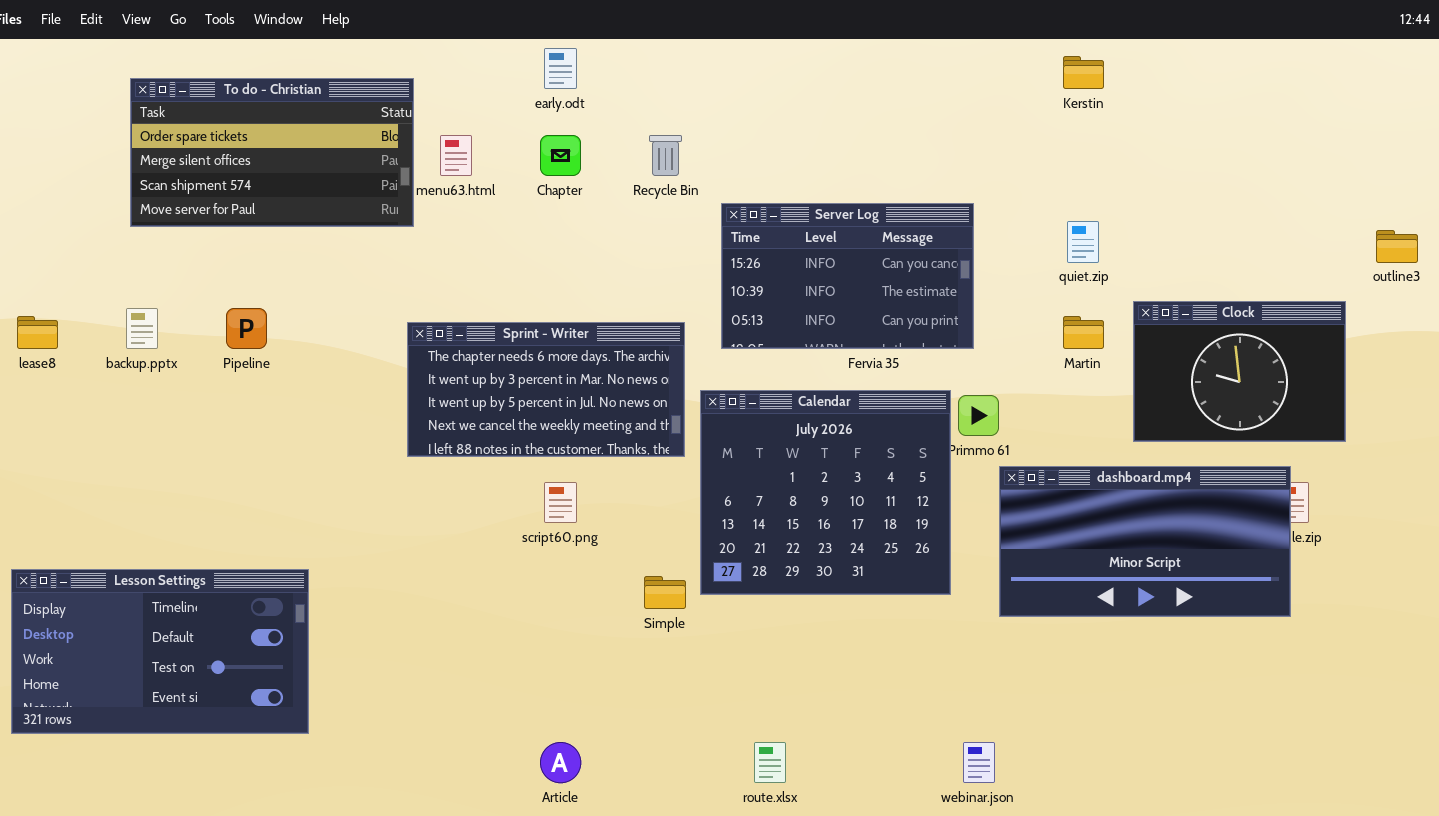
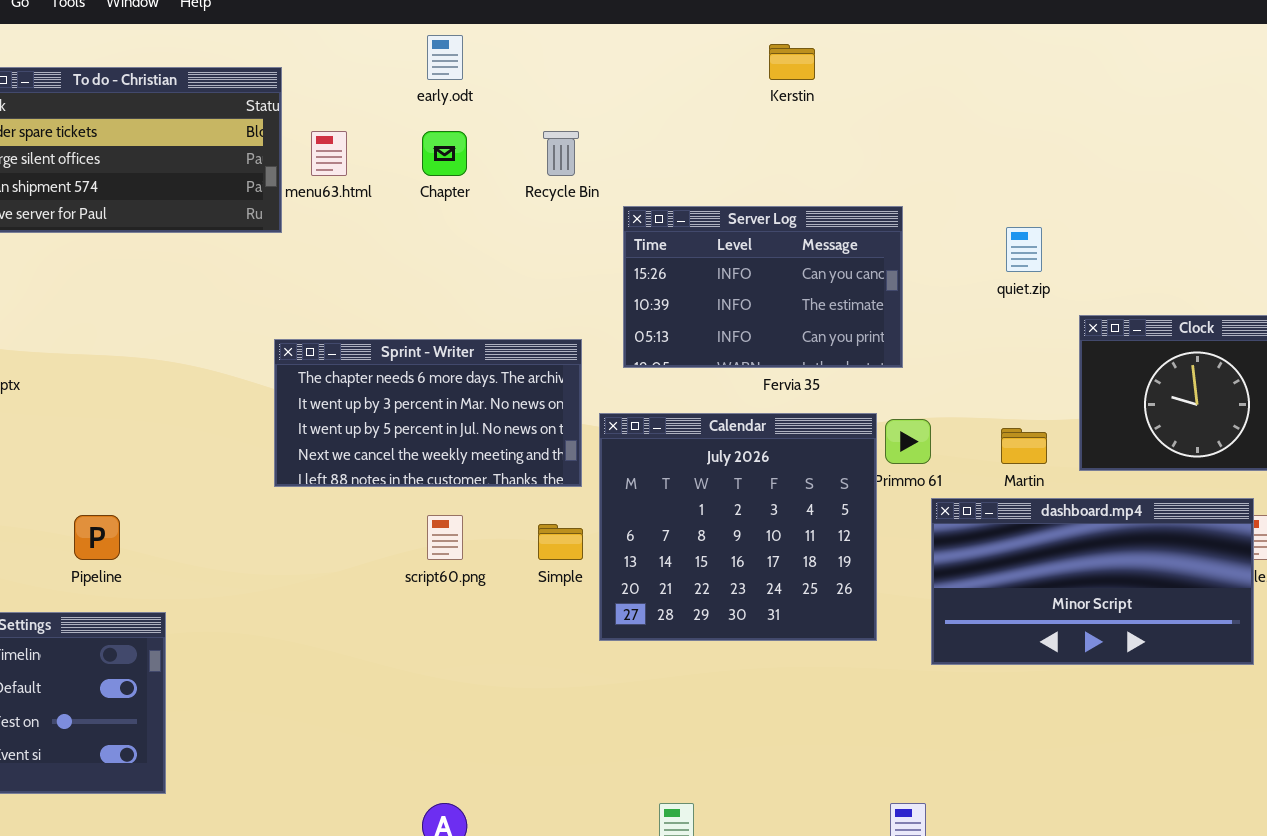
Kerstin: [1063,56,1104,89] -> [769,44,815,80], moved
Pipeline: [226,308,267,349] -> [74,515,120,560], moved
Martin: [1063,316,1104,349] -> [1001,428,1047,464], moved
Simple: [644,576,686,609] -> [538,524,583,560], moved

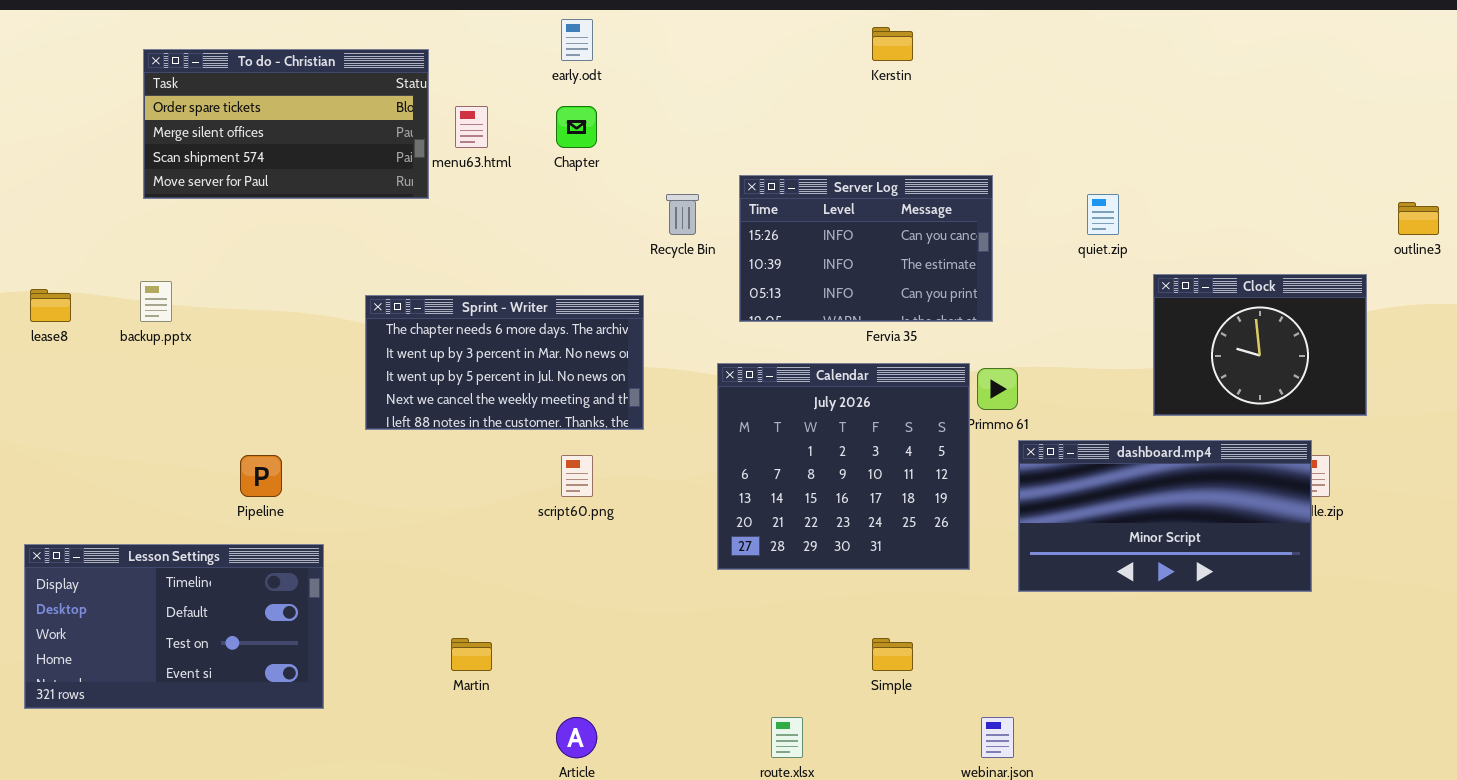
Recycle Bin: [543,131,579,176] -> [666,194,699,235], moved
Sprint - Writer: [274,339,582,487] -> [365,295,644,430], moved
Martin: [1001,428,1047,464] -> [451,638,492,671], moved
Simple: [538,524,583,560] -> [872,638,913,671], moved

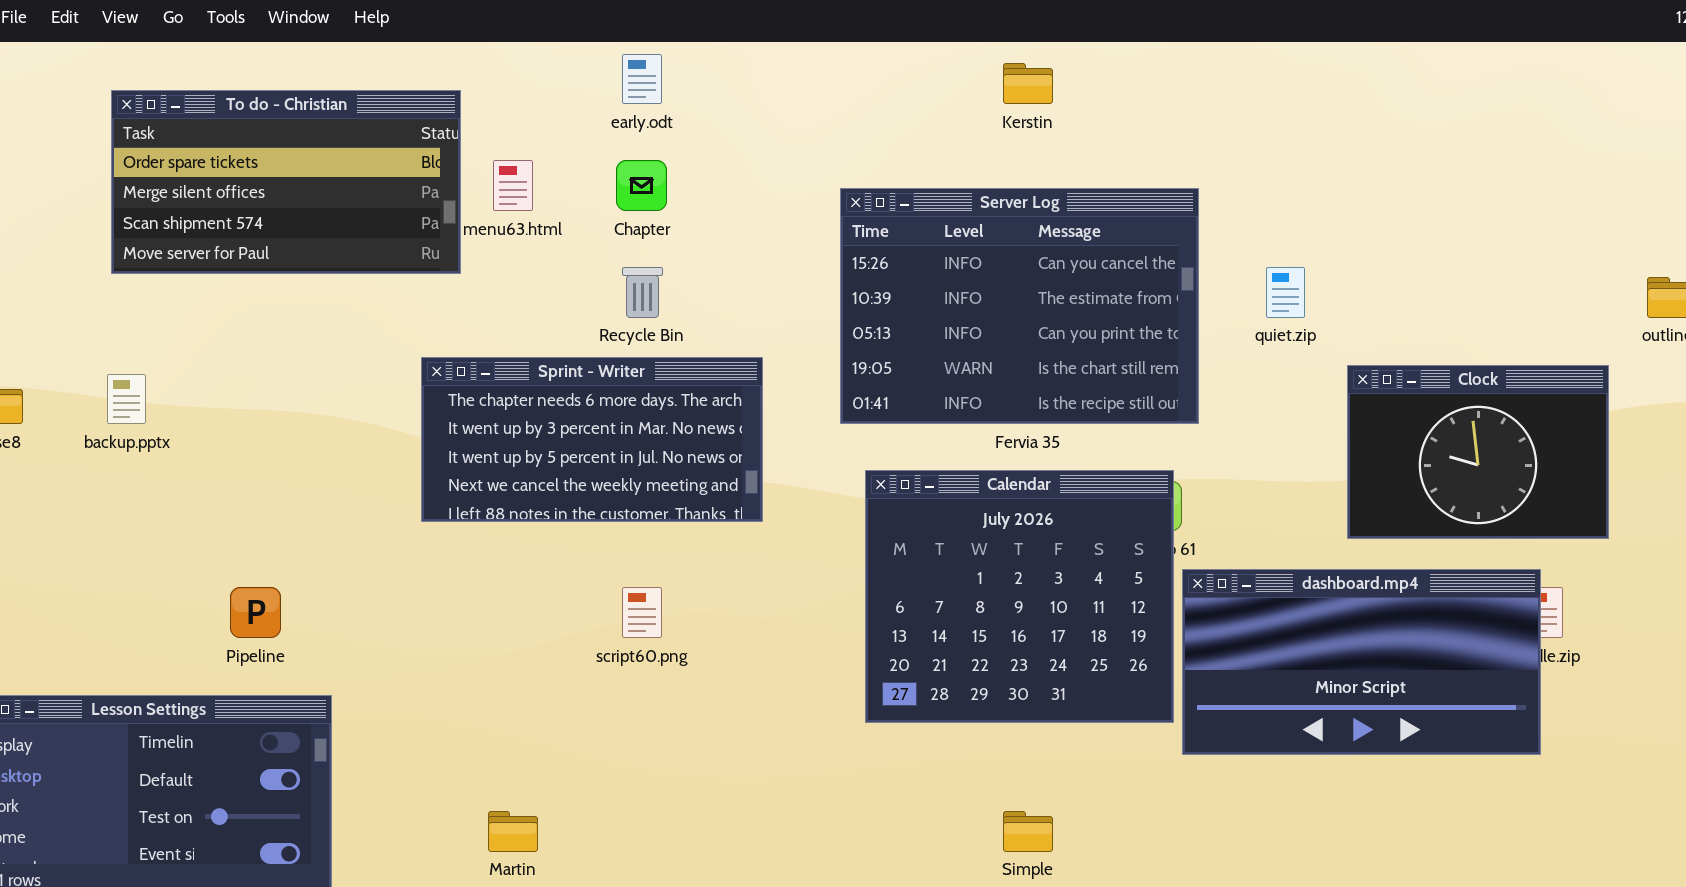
Server Log: [739,175,993,322] -> [840,188,1199,424], resized
Recycle Bin: [666,194,699,235] -> [622,267,663,318], moved
Sprint - Writer: [365,295,644,430] -> [421,357,763,522], moved
Calendar: [717,363,970,570] -> [865,470,1174,723], moved

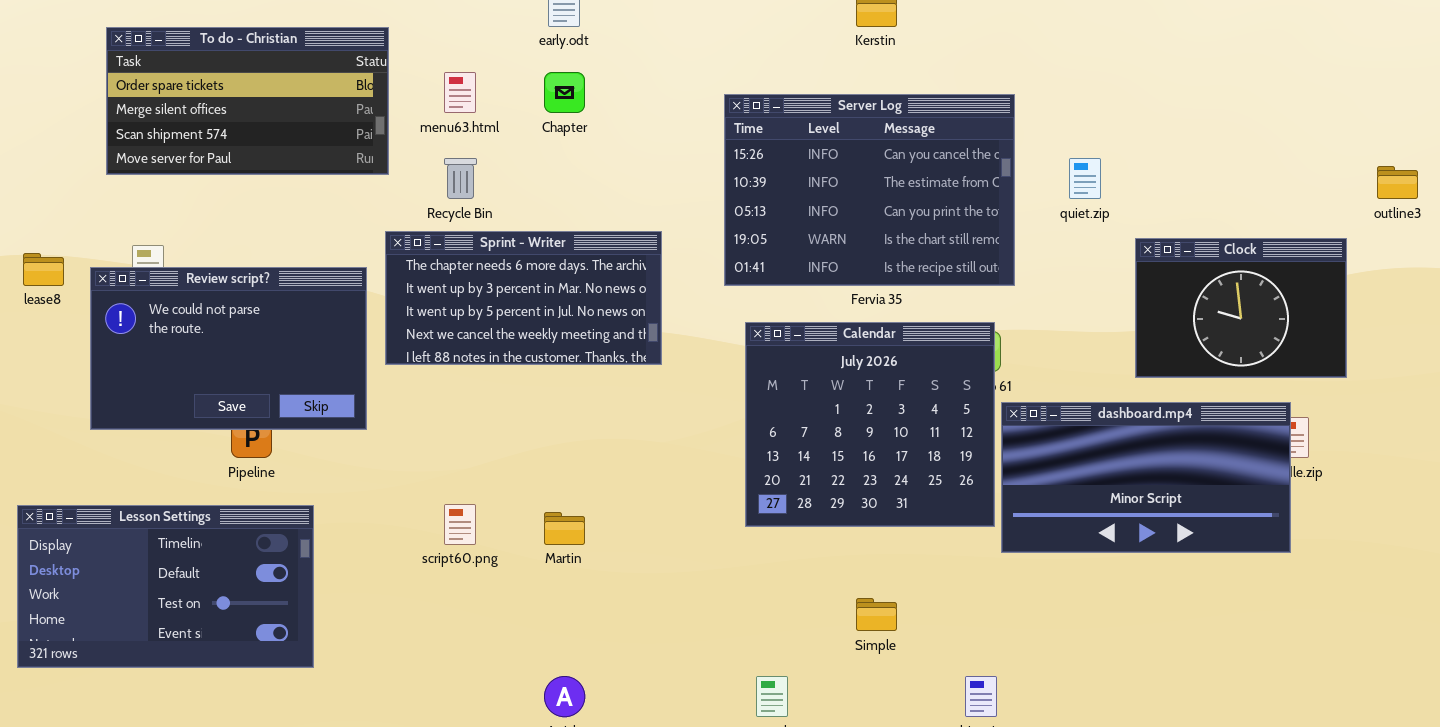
To do - Christian: [111,90,461,274] -> [106,27,389,175], moved
Recycle Bin: [622,267,663,318] -> [444,158,477,199], moved
Review script?: none -> [90,267,367,430], opened
script60.png: [622,587,662,638] -> [444,504,476,545], moved
Martin: [488,811,538,852] -> [544,512,585,545], moved

